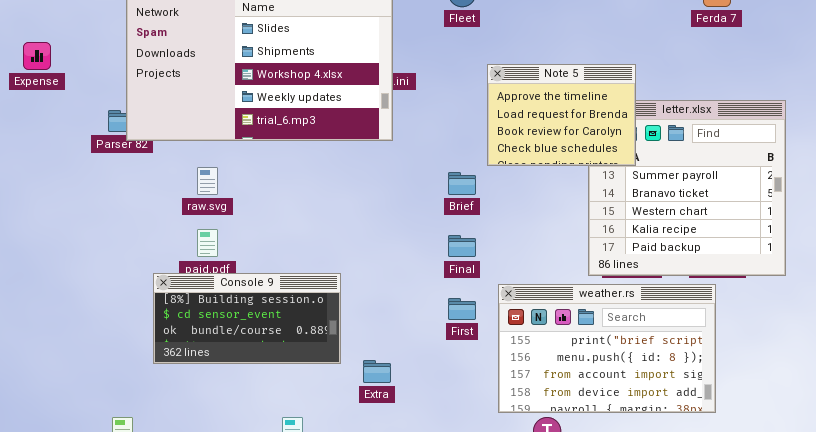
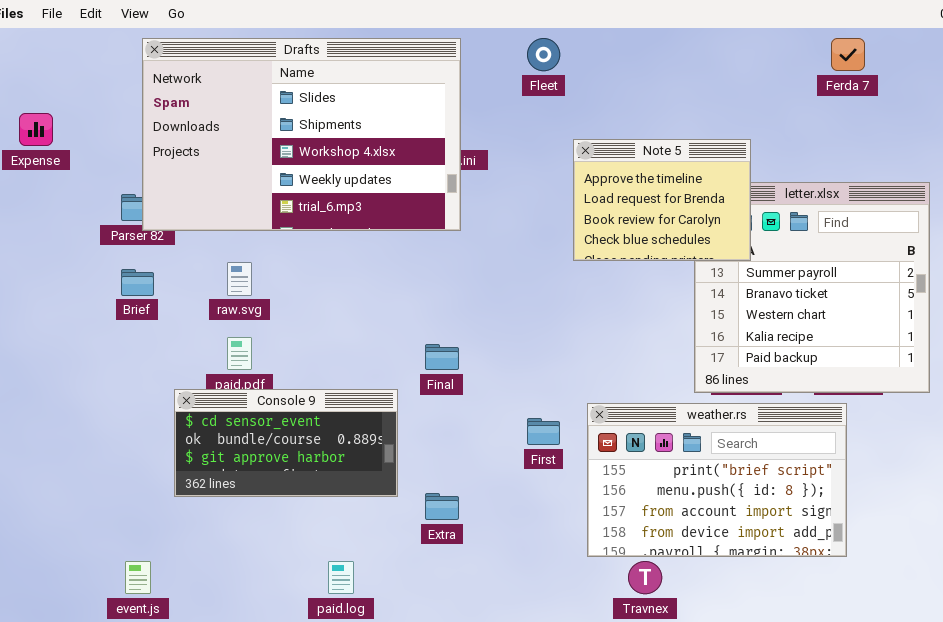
Brief: [448,172,476,195] -> [121,269,154,296], moved
Final: [448,235,476,257] -> [425,344,459,370], moved
Console 9: [153,273,341,364] -> [174,389,398,497], scrolled down 1 row

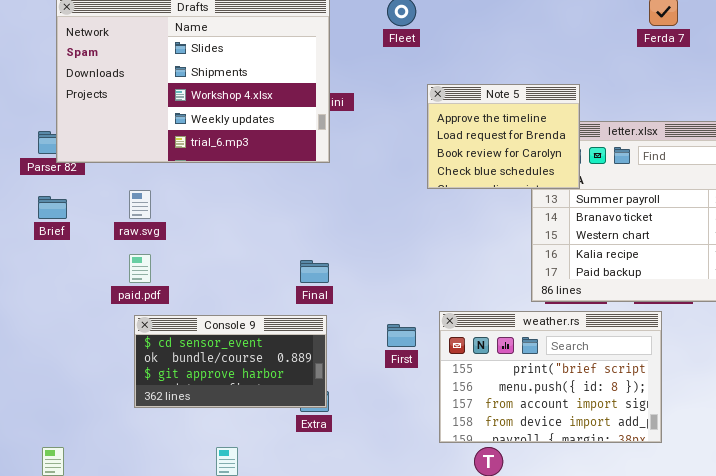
Console 9: [174,389,398,497] -> [134,315,327,408], moved

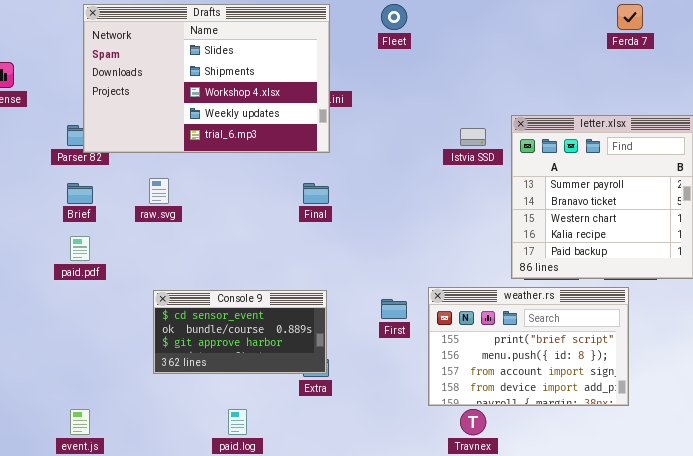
Note 5: [427,84,580,189] -> none, closed
paid.pdf: [129,254,151,283] -> [70,236,90,261], moved
Final: [300,260,329,283] -> [303,183,329,204], moved

